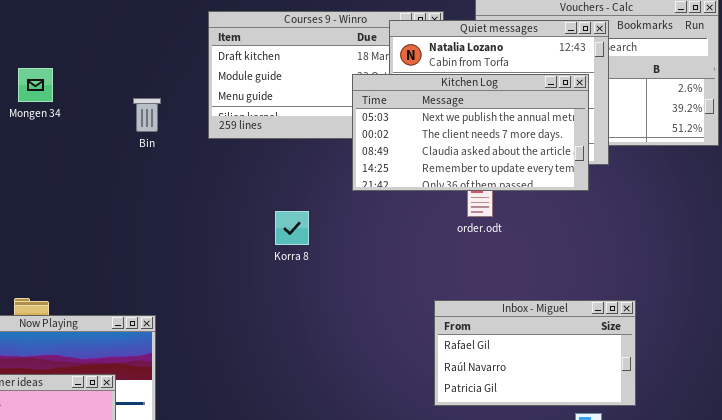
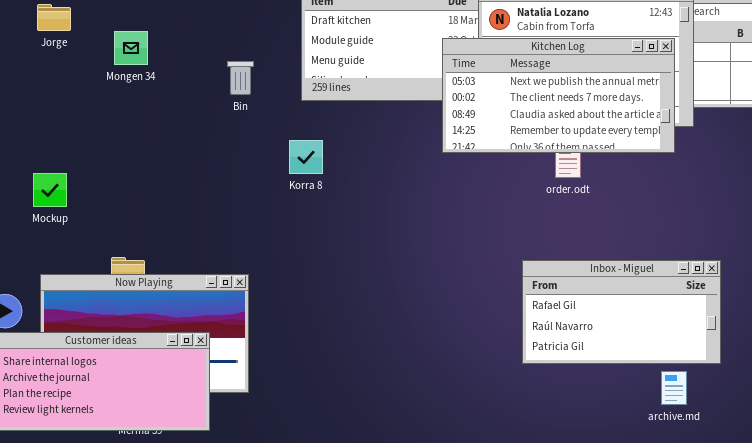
Korra 8: [275,211,309,245] -> [289,140,323,174], moved

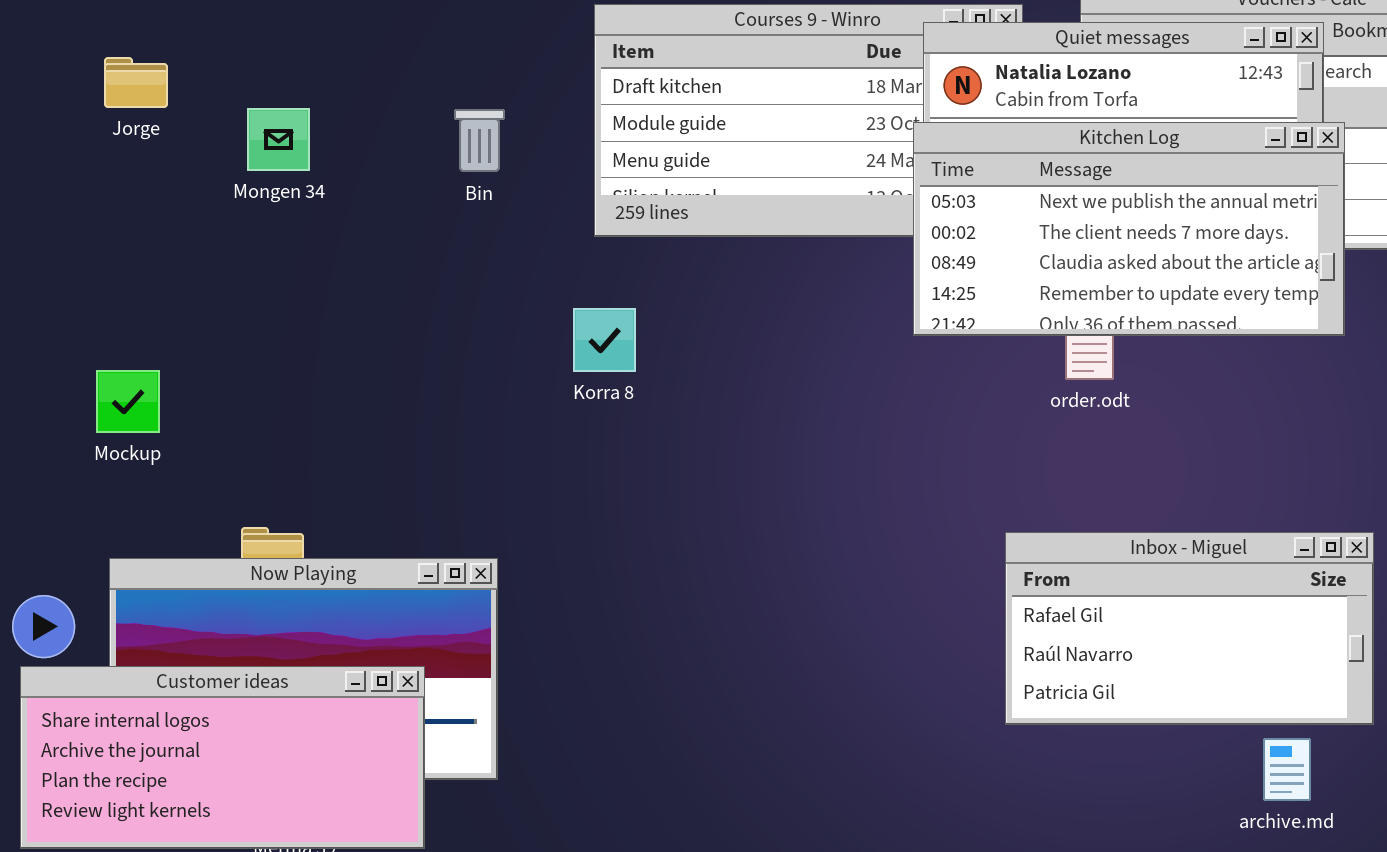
Kitchen Log: [442,38,675,153] -> [913,122,1345,336], moved
Bin: [227,61,254,95] -> [454,109,505,172], moved

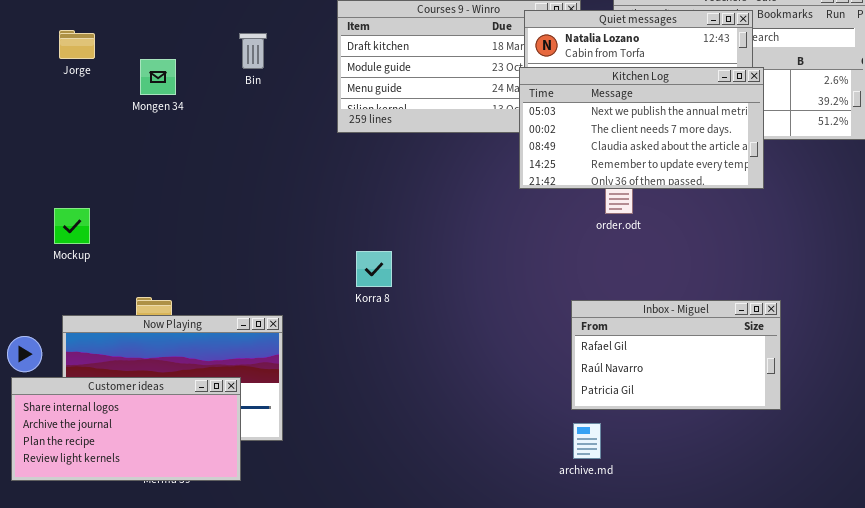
Bin: [454,109,505,172] -> [239,33,267,69], moved
Korra 8: [573,308,636,372] -> [356,251,392,287], moved
archive.md: [1263,738,1311,801] -> [573,423,601,459], moved

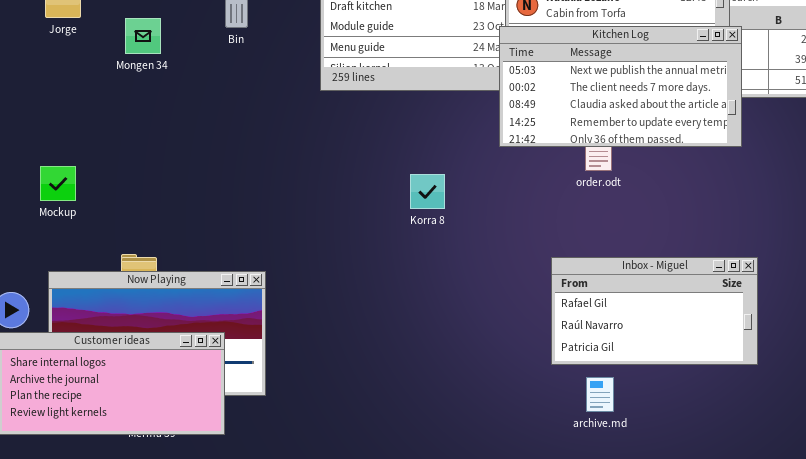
Korra 8: [356,251,392,287] -> [410,174,445,209], moved
archive.md: [573,423,601,459] -> [586,377,614,412], moved

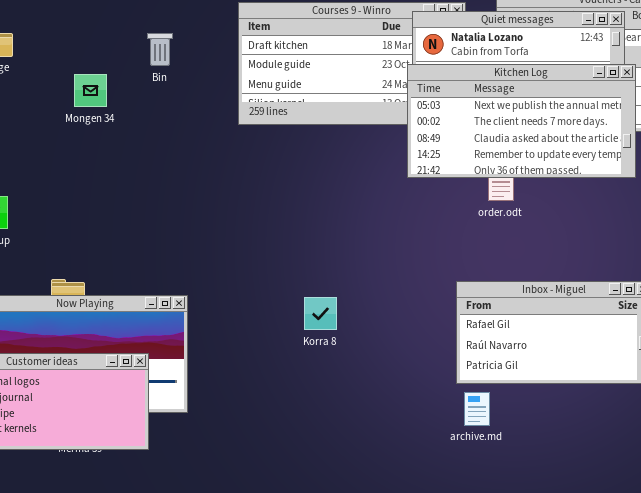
Mongen 34: [125,18,161,54] -> [74,74,107,107], moved
Korra 8: [410,174,445,209] -> [304,297,337,330], moved
archive.md: [586,377,614,412] -> [464,392,490,426], moved

